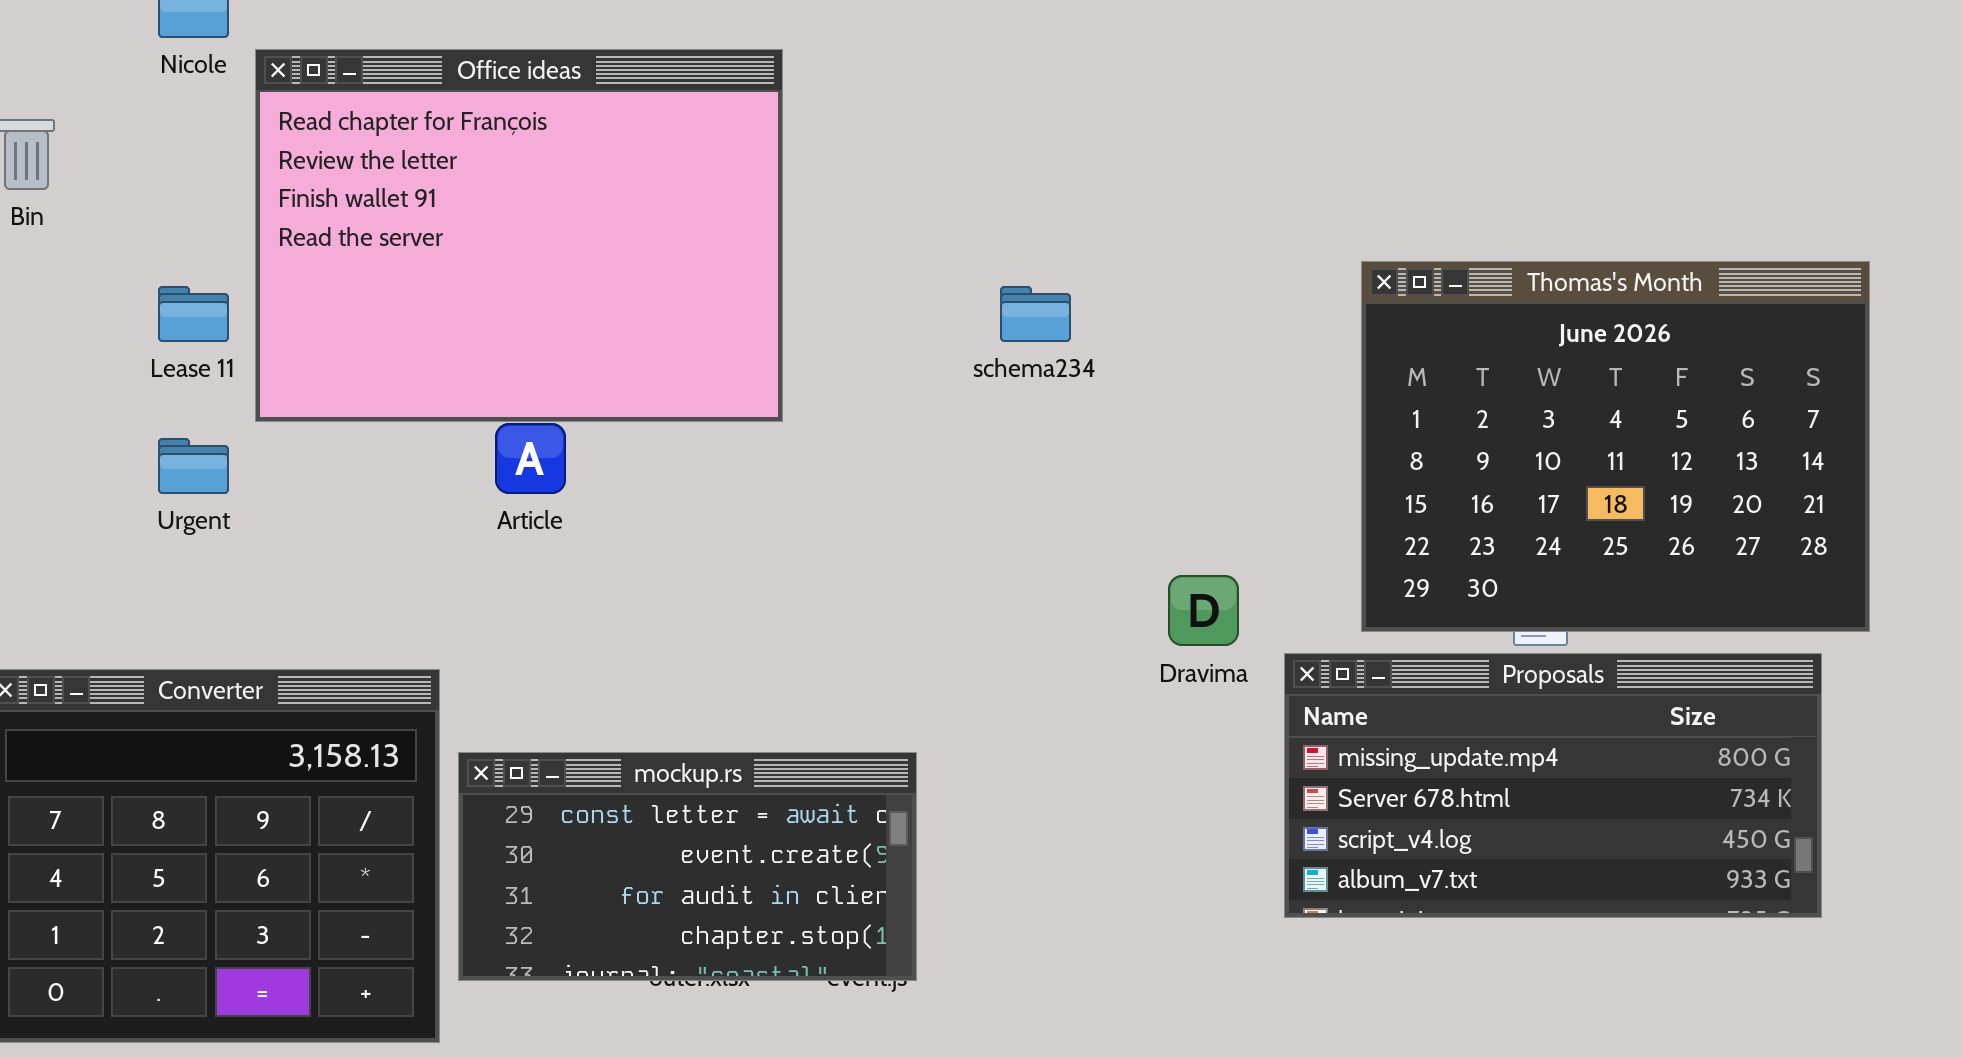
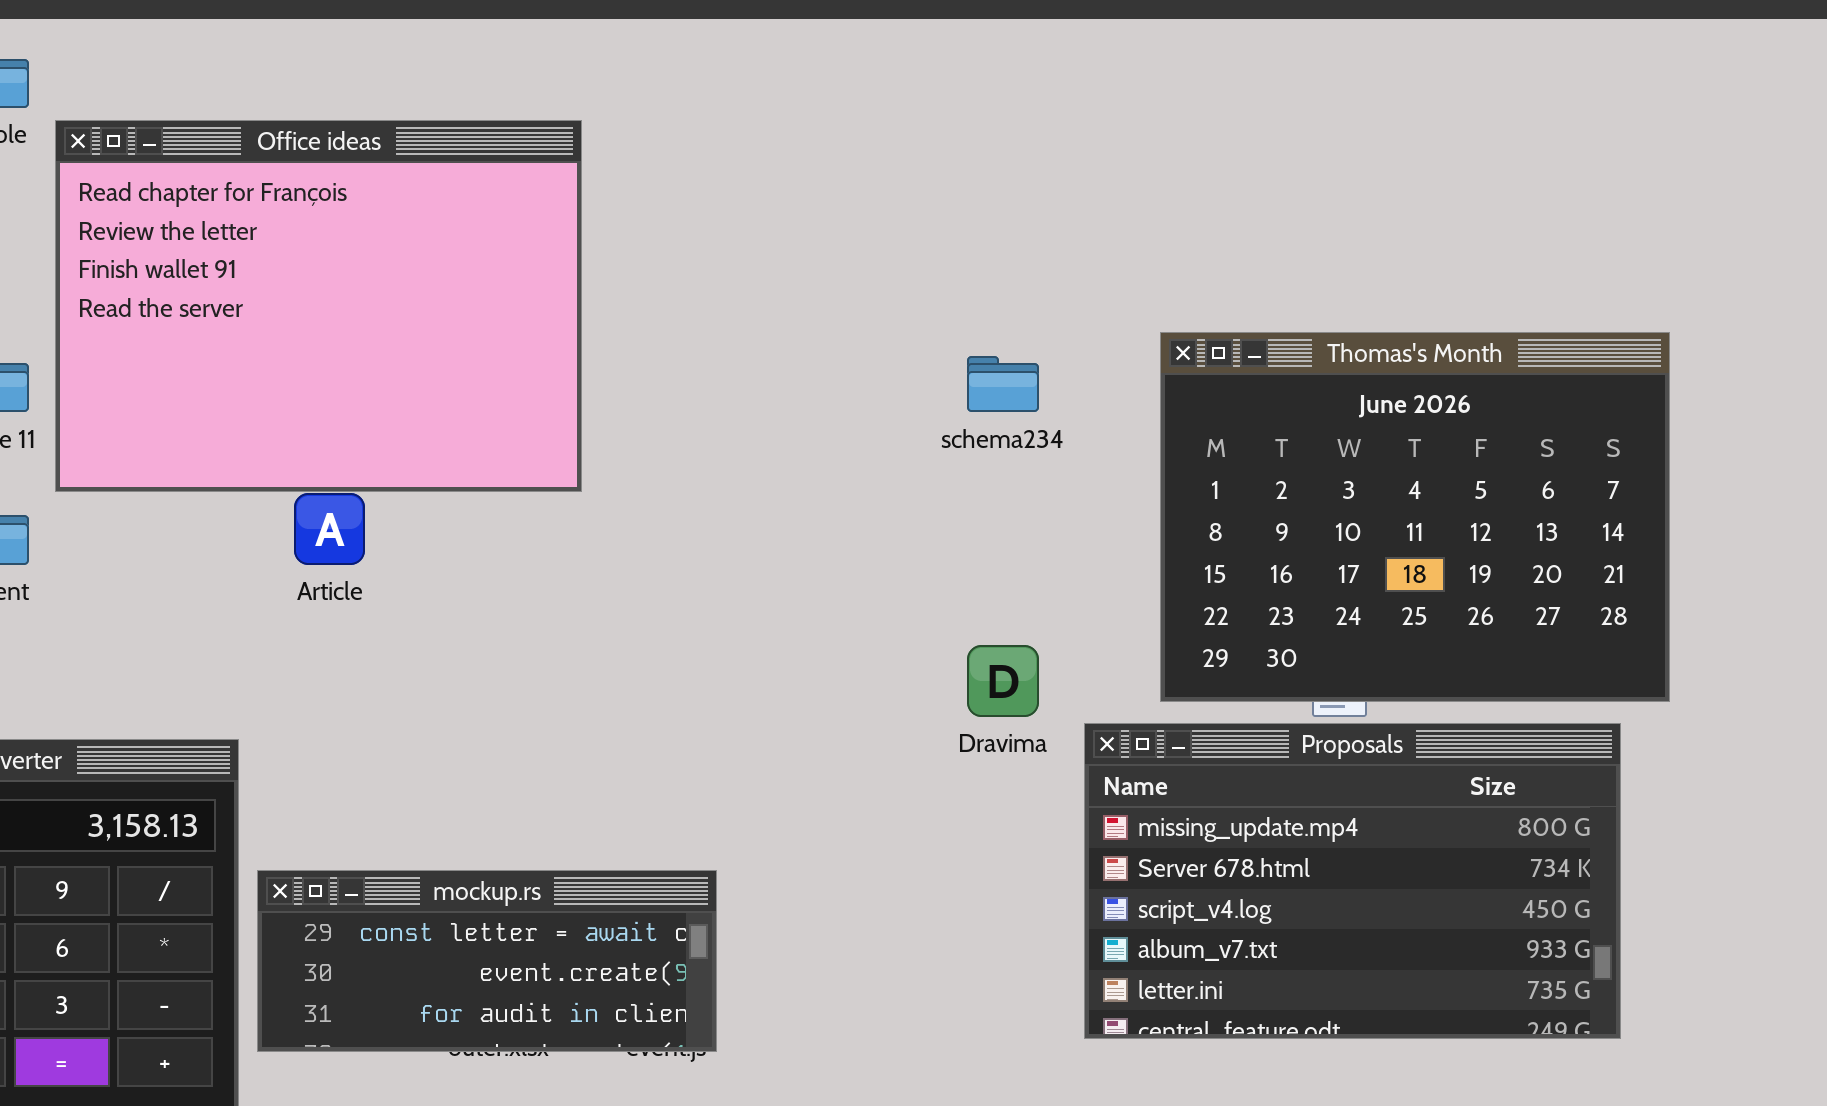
schema234: [1000,286,1071,342] -> [967,356,1039,412], moved
Proposals: [1284,653,1822,918] -> [1084,723,1621,1039], resized
mockup.rs: [458,752,917,981] -> [257,870,717,1052], resized

